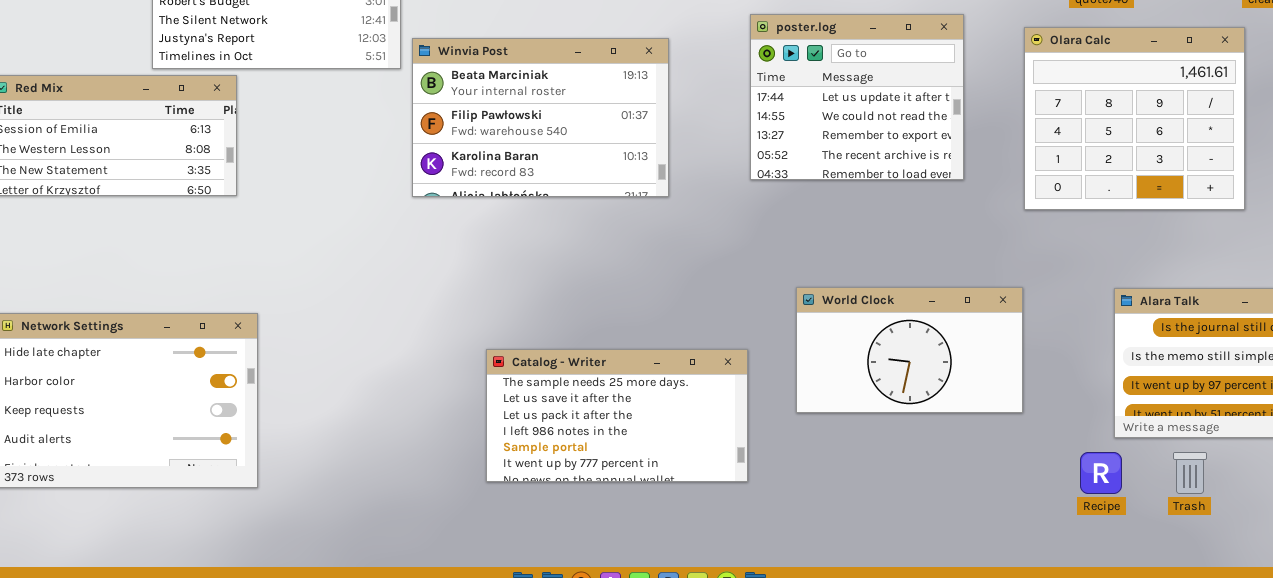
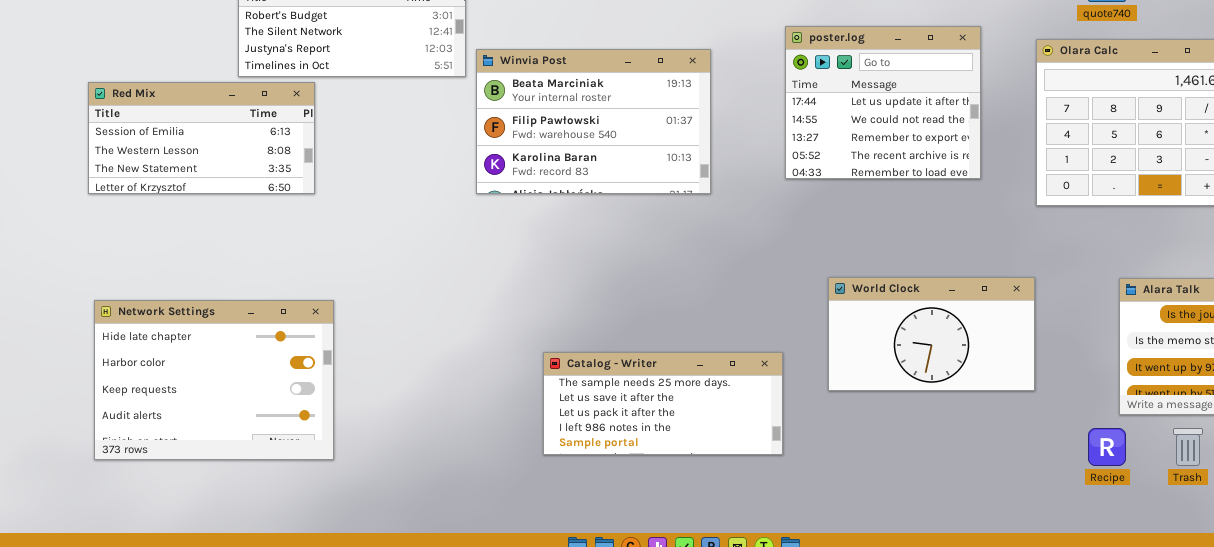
Catalog - Writer: [486,349,748,482] -> [543,352,783,455], resized

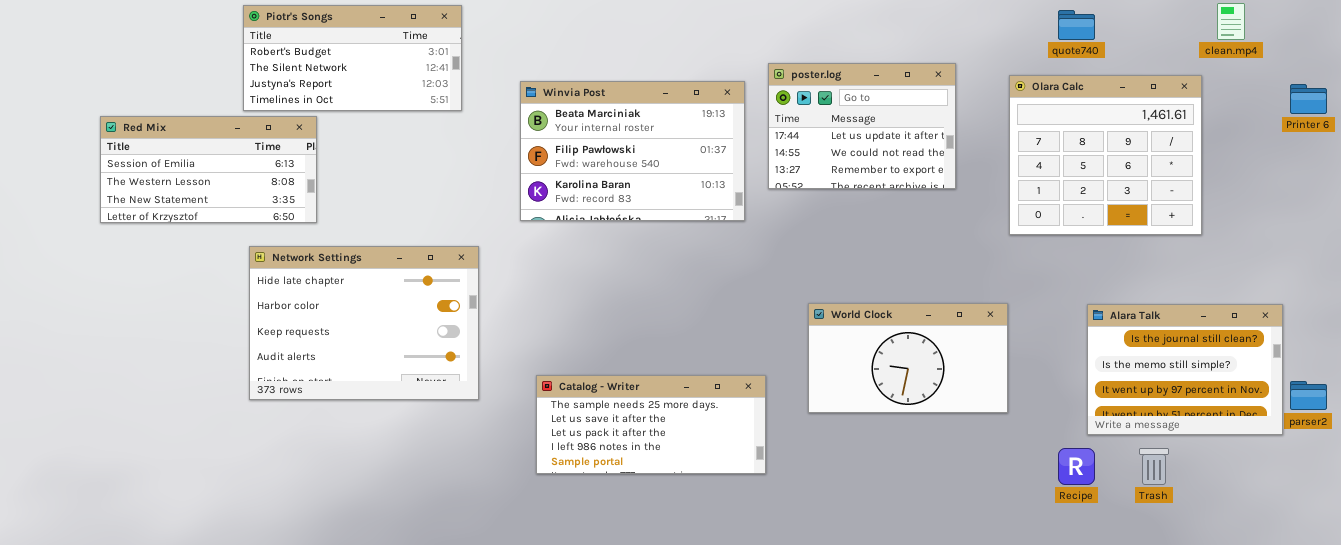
poster.log: [785,26,981,179] -> [768,63,956,189], resized
Winvia Post: [476,49,711,194] -> [520,81,745,221], moved
Network Settings: [94,300,334,460] -> [249,246,479,400], moved

